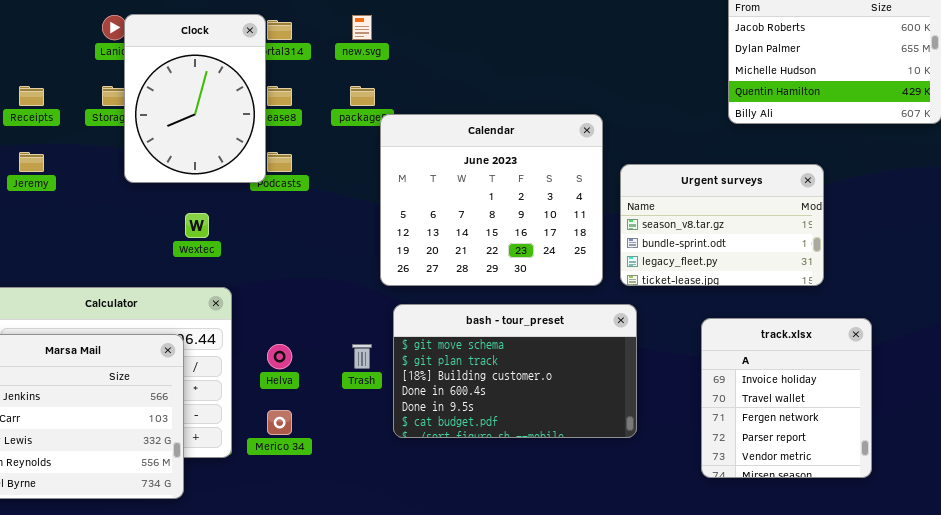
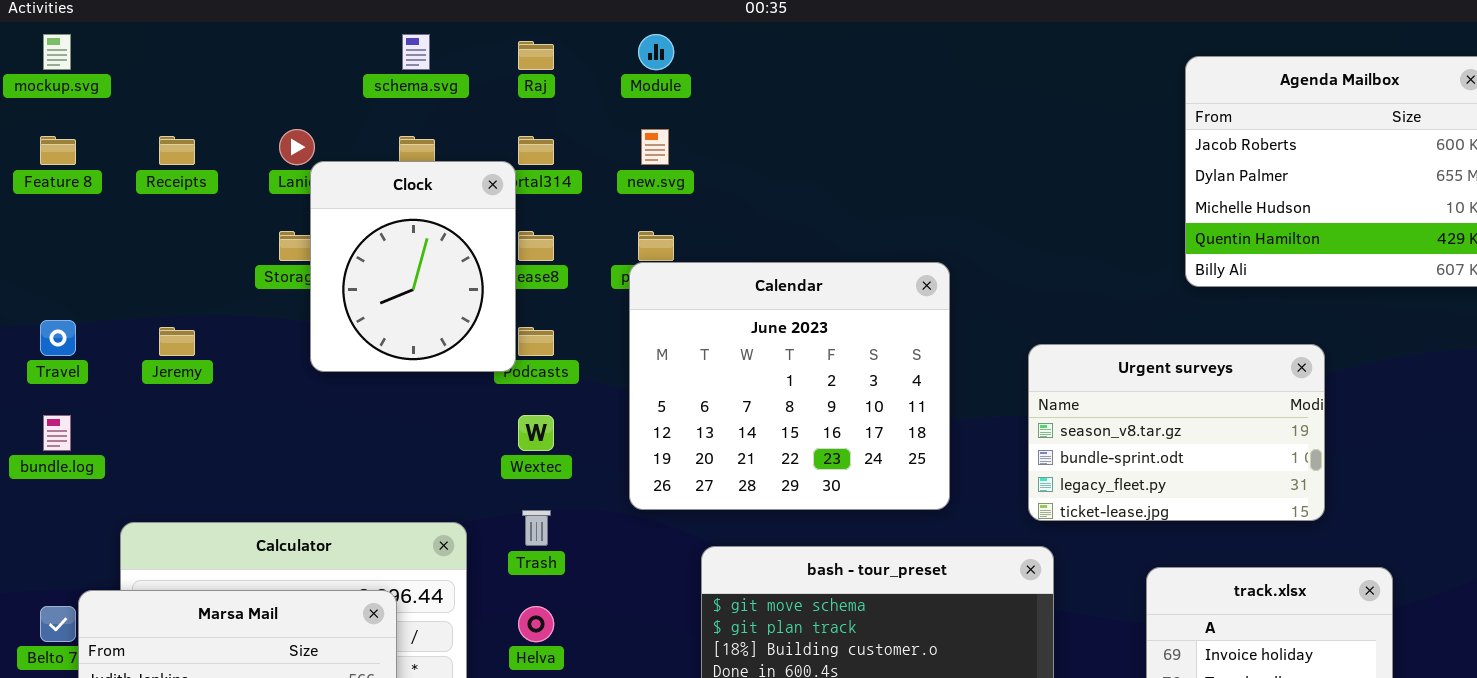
Clock: [124,14,266,183] -> [310,161,516,372], resized
Receipts: [19,86,44,106] -> [159,136,195,165], moved
Calendar: [380,114,603,286] -> [629,262,950,510], moved
Wextec: [185,213,209,238] -> [518,415,554,451], moved
Trash: [352,344,372,369] -> [522,510,551,546], moved

